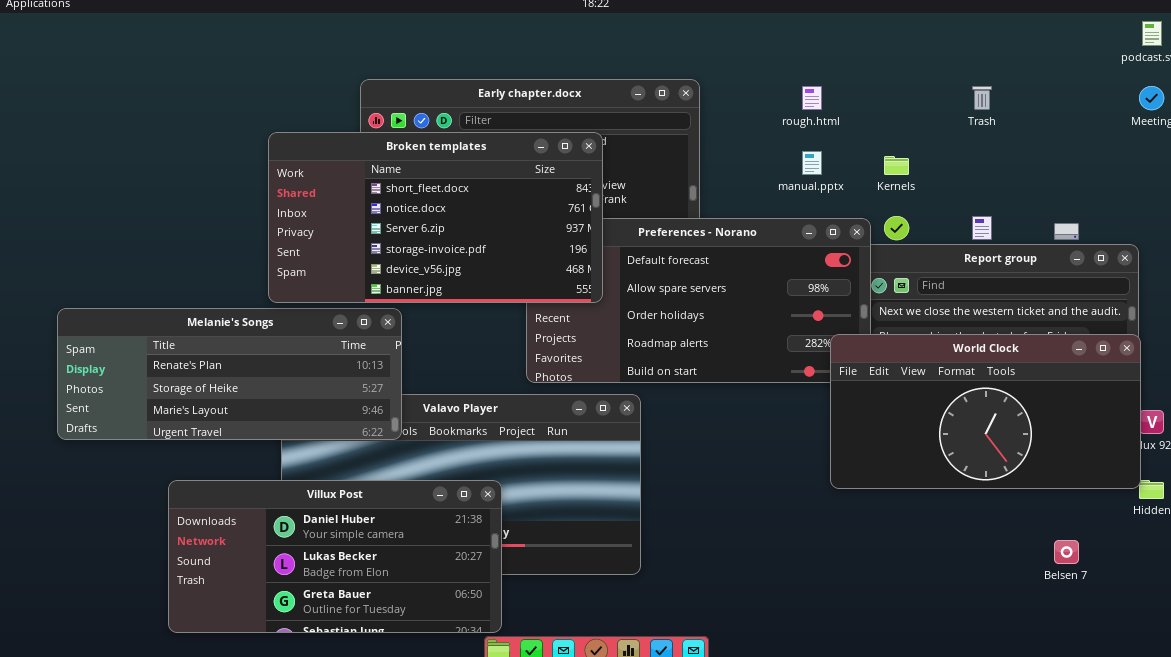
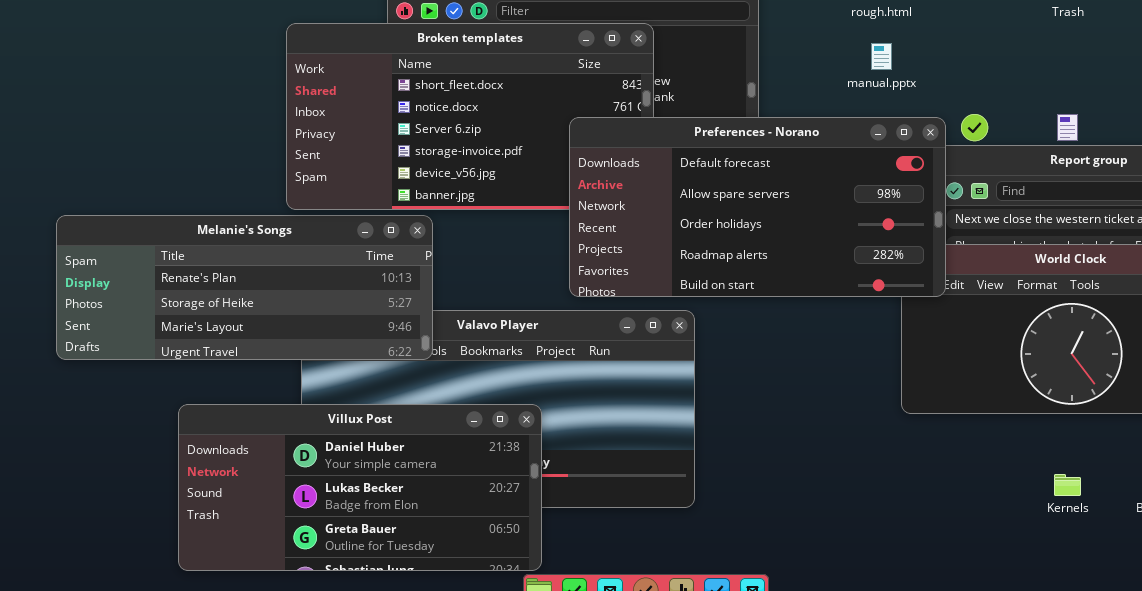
Kernels: [884,156,909,175] -> [1054,474,1081,496], moved
Preferences - Norano: [526,218,871,383] -> [569,117,946,297], raised

